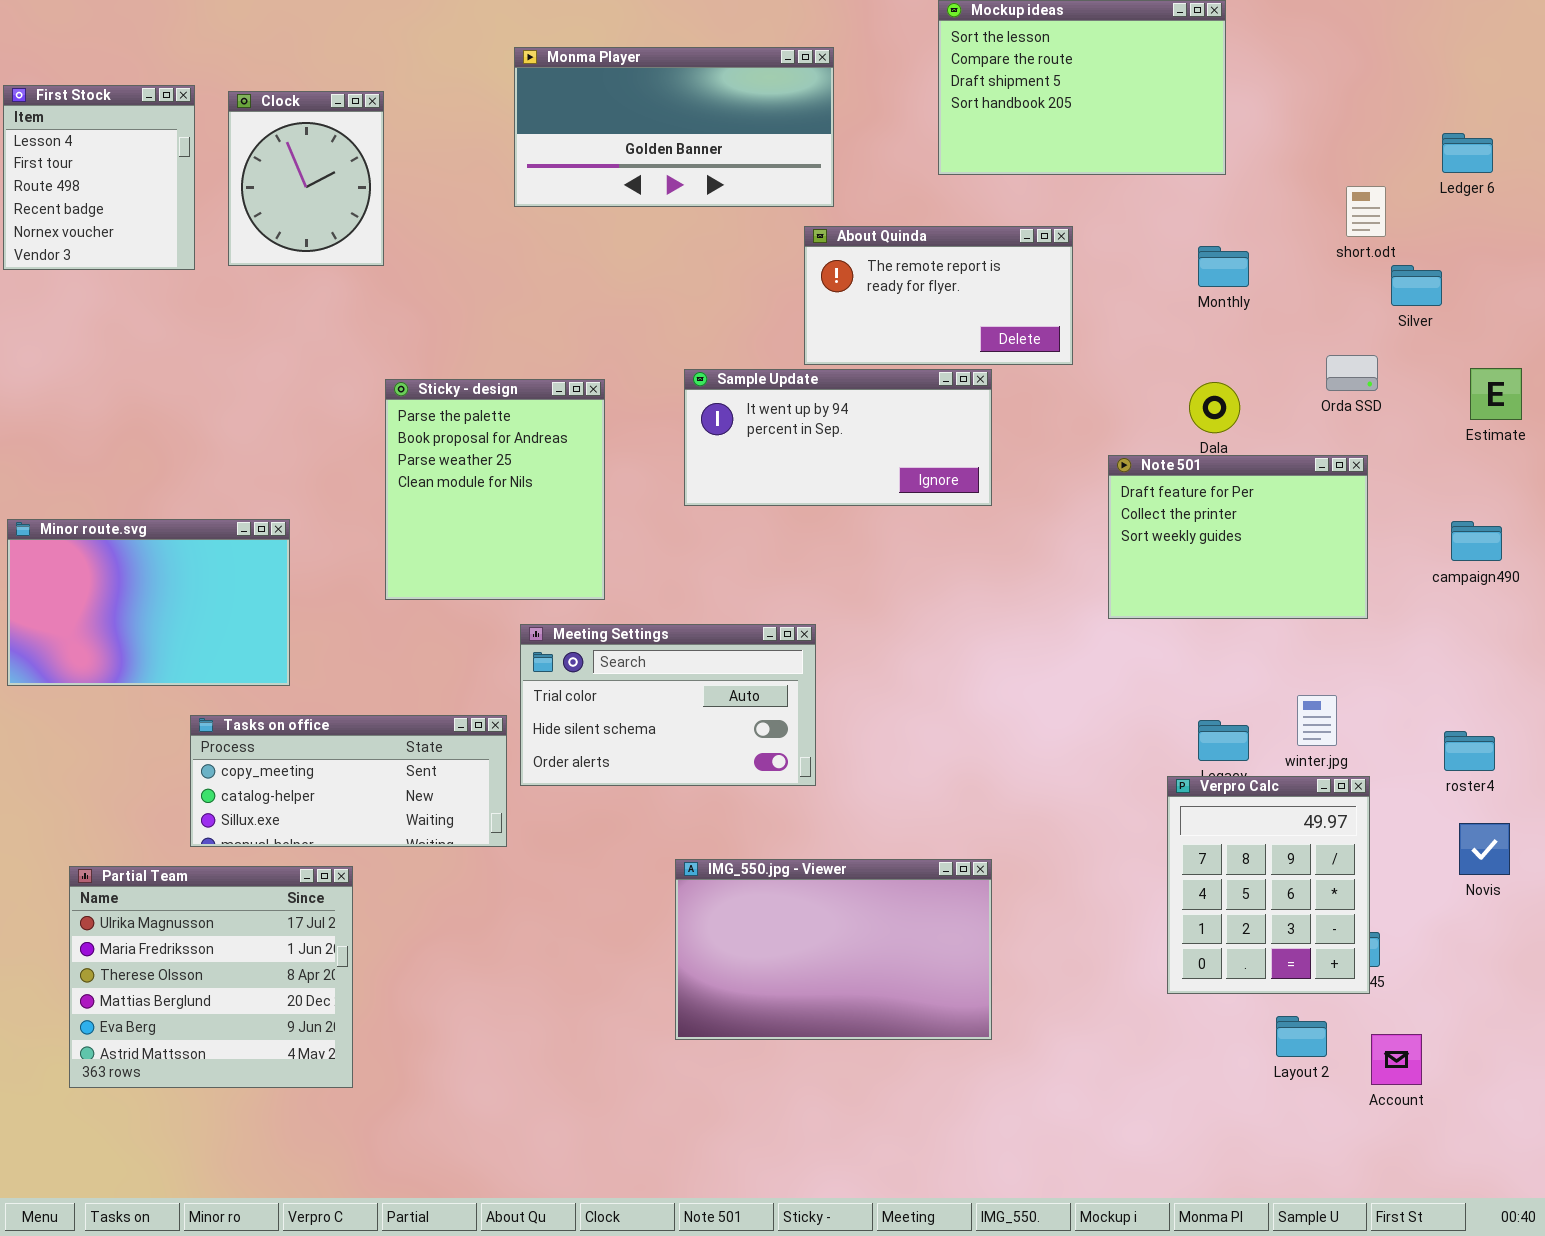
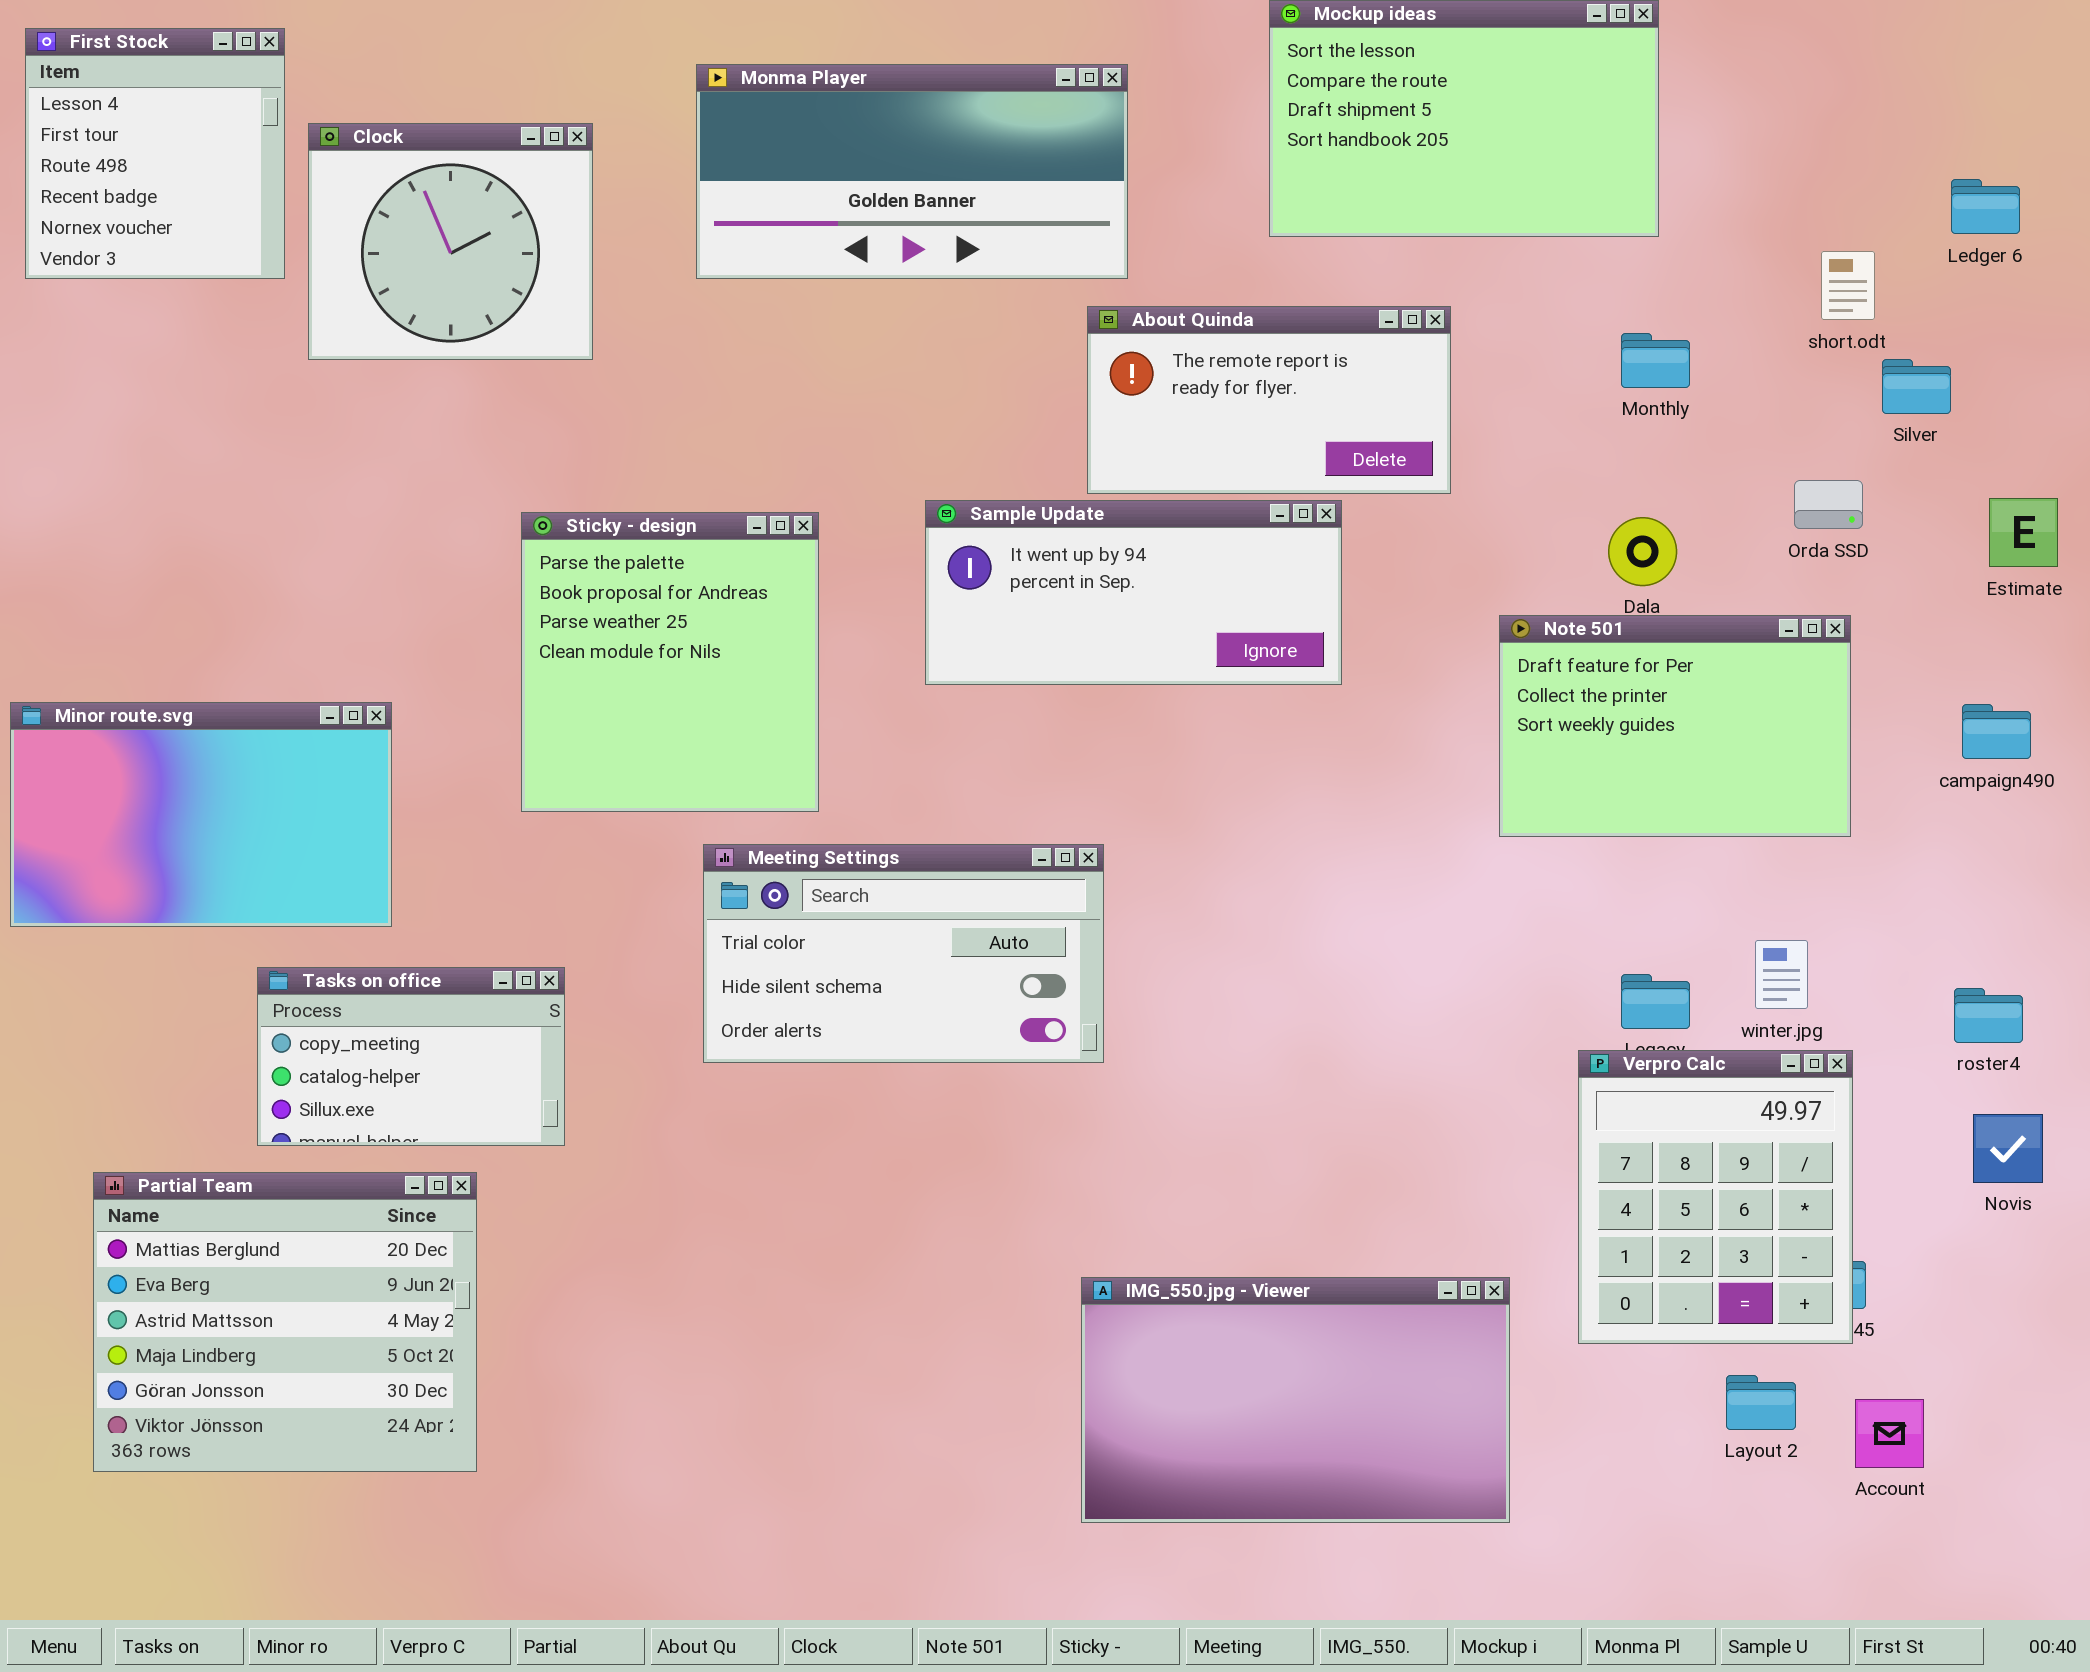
First Stock: [3,85,195,270] -> [25,28,285,279], moved
Clock: [228,91,384,266] -> [308,123,593,360], resized
Tasks on office: [190,715,507,847] -> [257,967,565,1146], resized
IMG_550.jpg - Viewer: [675,859,992,1040] -> [1081,1277,1510,1523], moved
Partial Team: [69,866,353,1088] -> [93,1172,477,1472], scrolled down 3 rows

